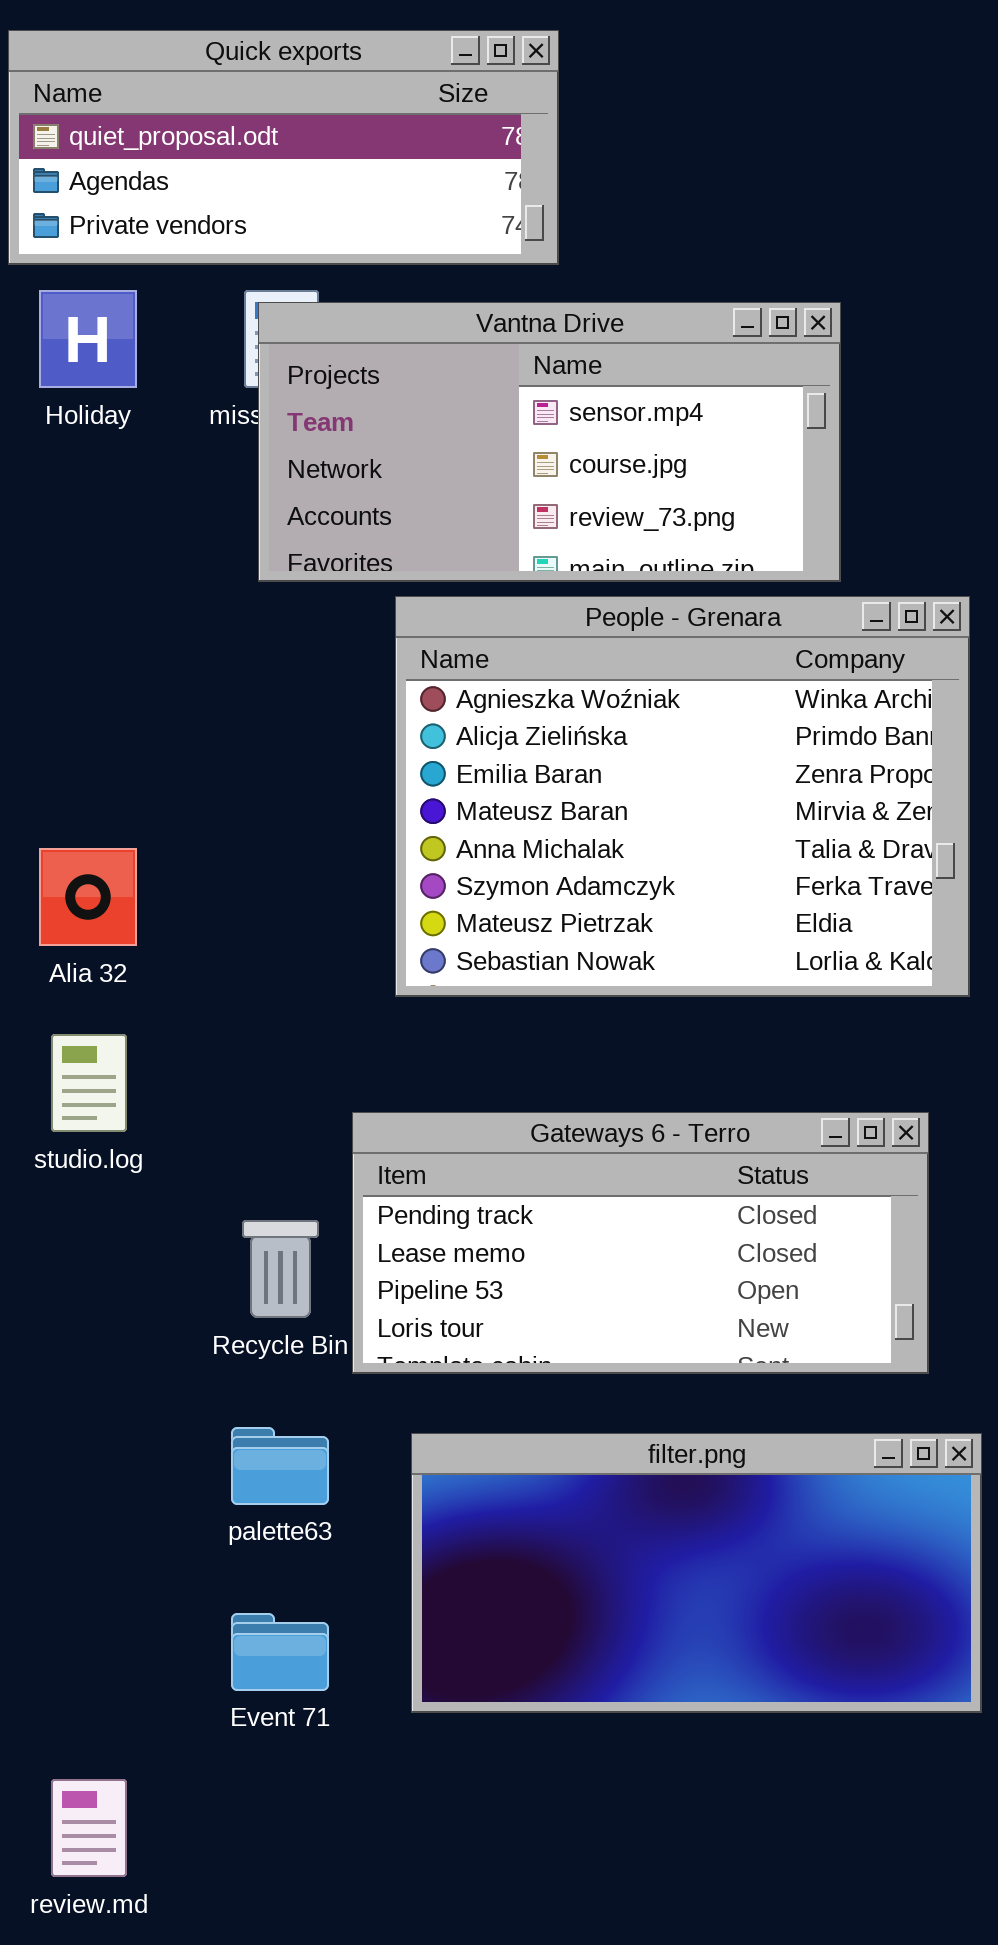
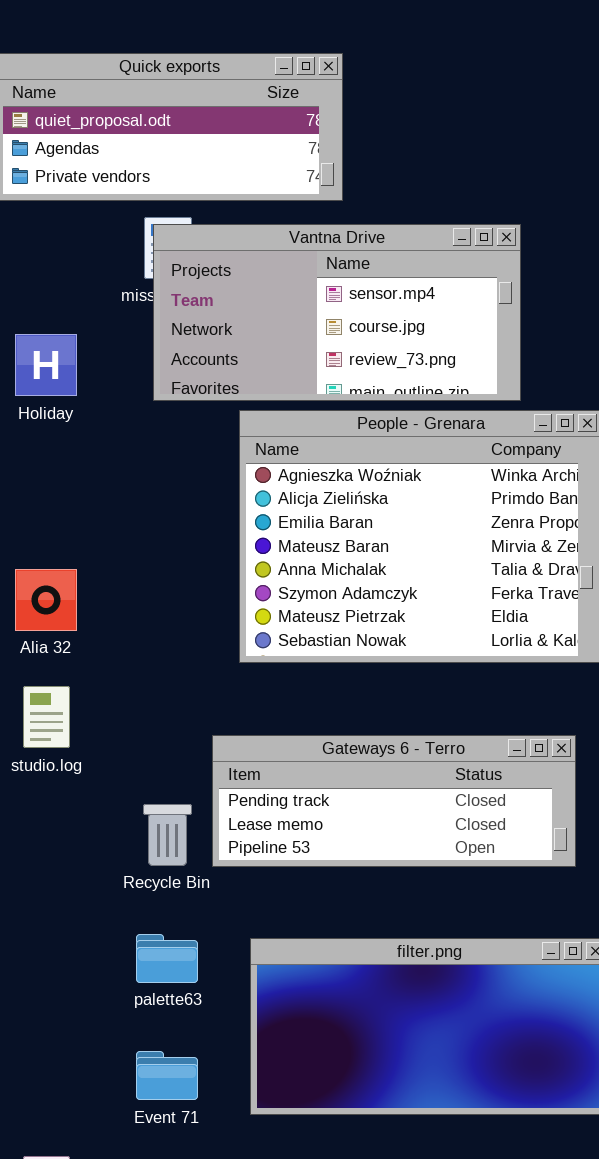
Holiday: [39,290,137,388] -> [15,334,77,396], moved
Gateways 6 - Terro: [352,1112,929,1374] -> [212,735,576,867], resized

